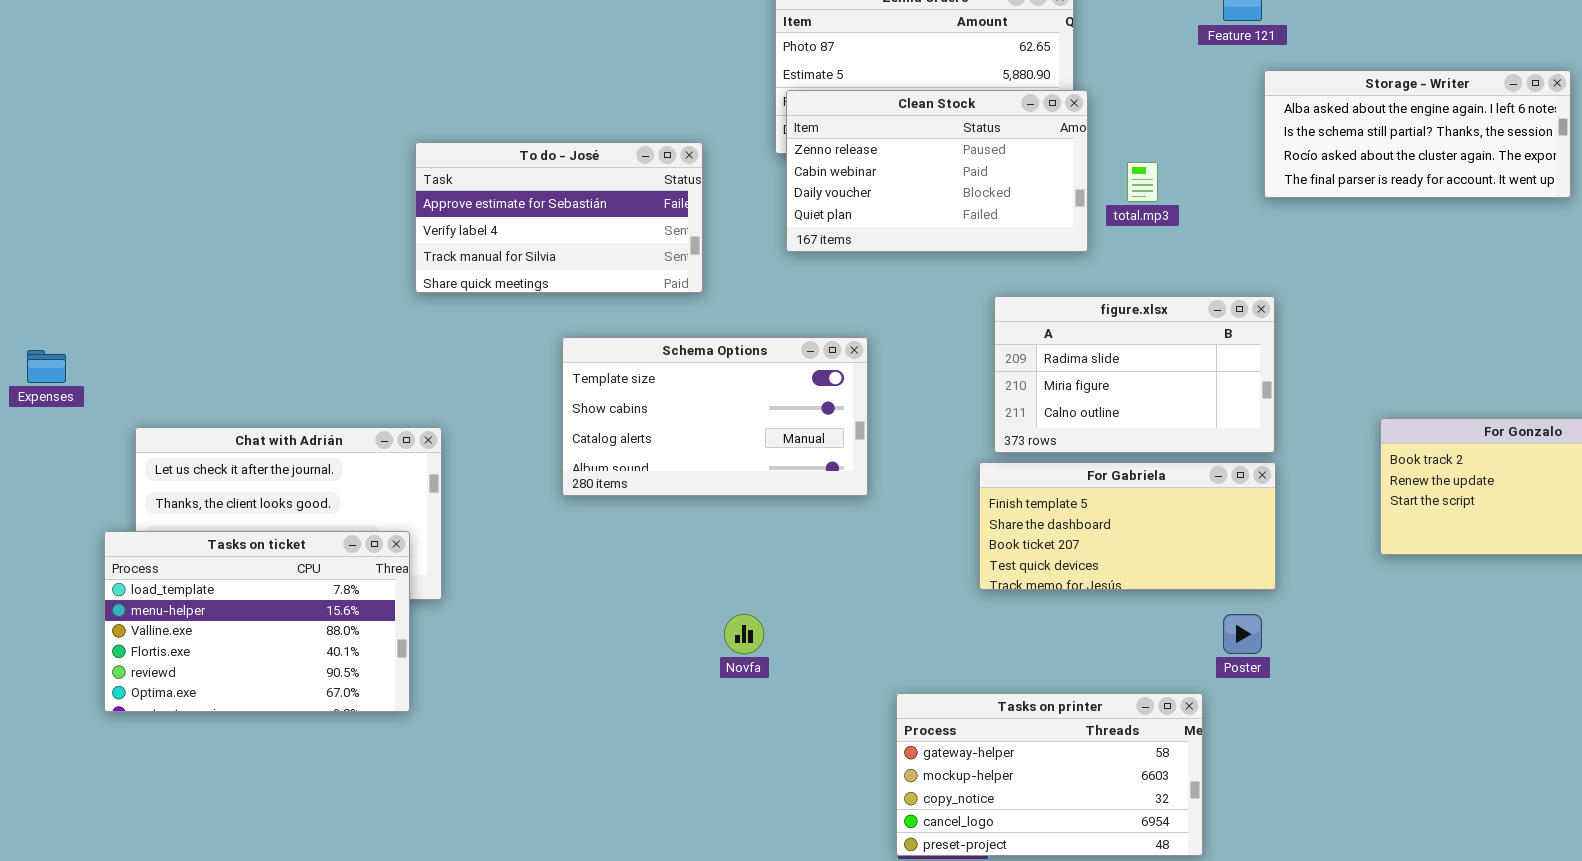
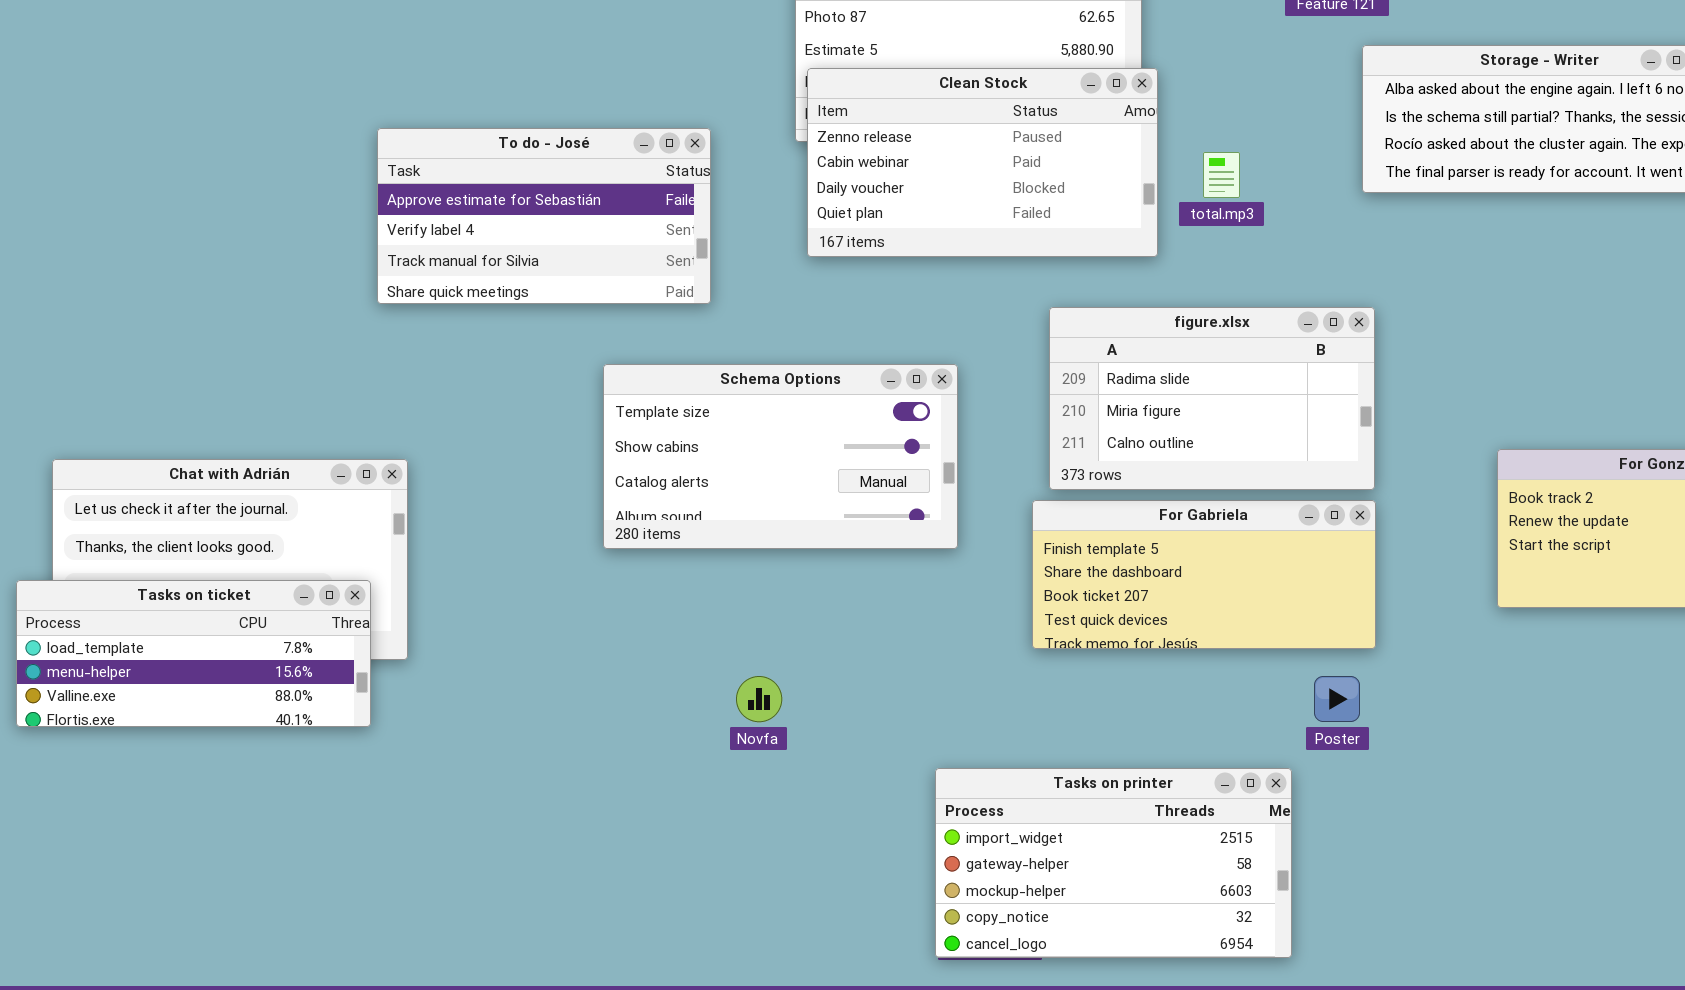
Schema Options: [562,337,868,496] -> [603,364,958,549], moved
Tasks on ticket: [104,531,410,712] -> [16,580,371,727], resized
Tasks on printer: [896,693,1203,856] -> [935,768,1292,958], scrolled up 1 row

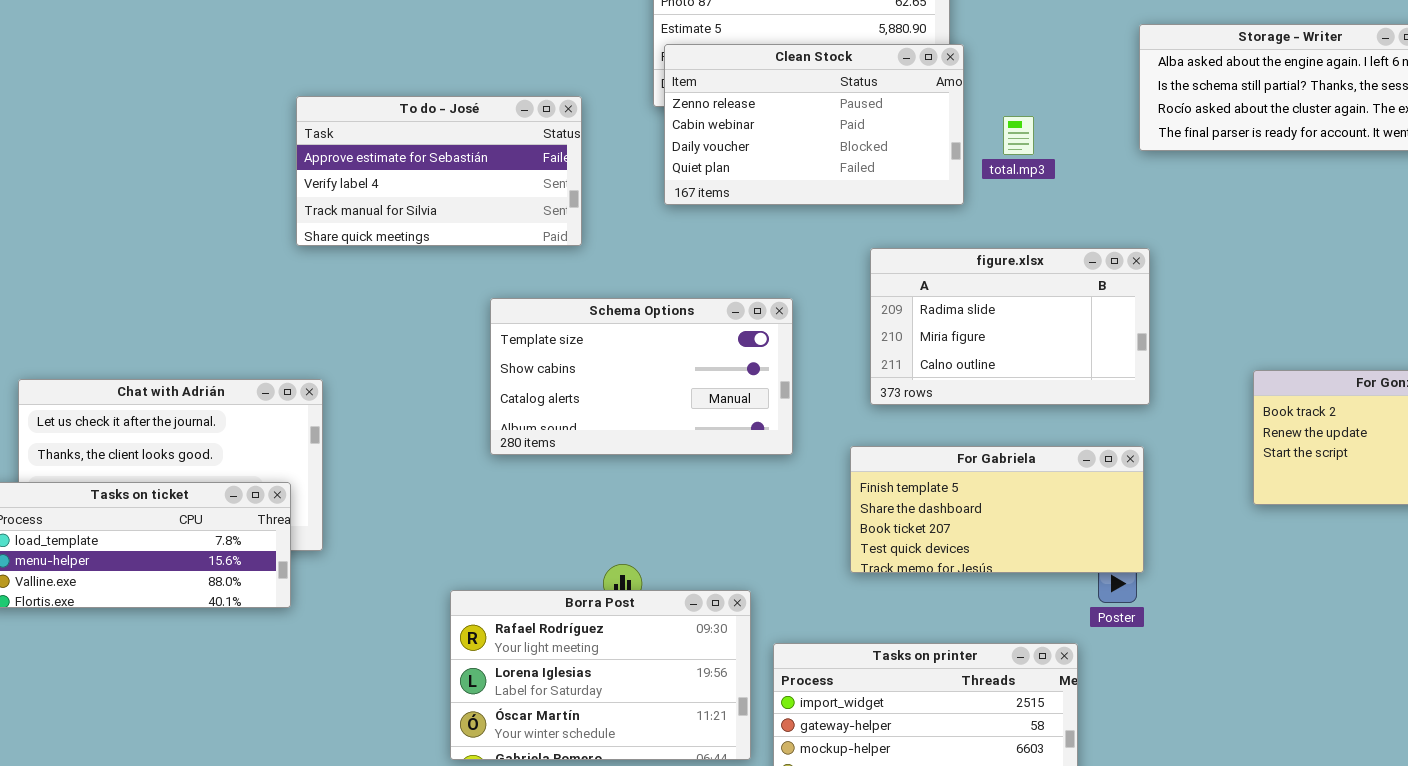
For Gabriela: [1032,500,1376,649] -> [850,446,1144,573], moved
Borra Post: none -> [450,590,751,760], opened

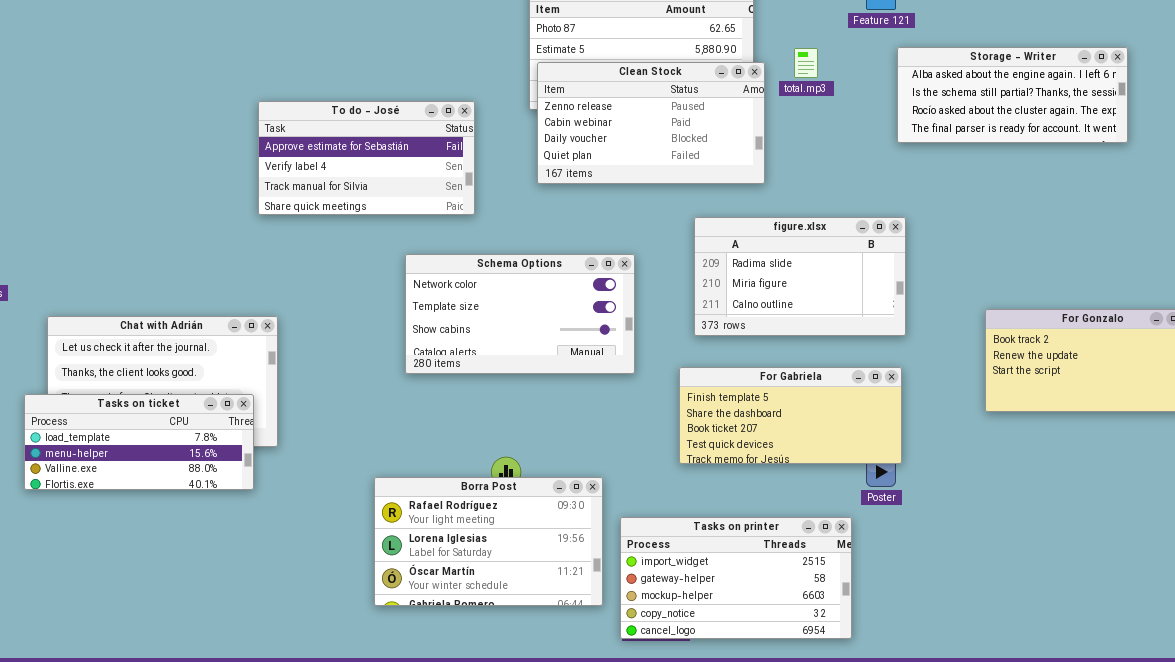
total.mp3: [1003,116,1034,155] -> [794,48,818,78], moved
Schema Options: [490,298,793,455] -> [405,254,635,374], scrolled up 1 row

